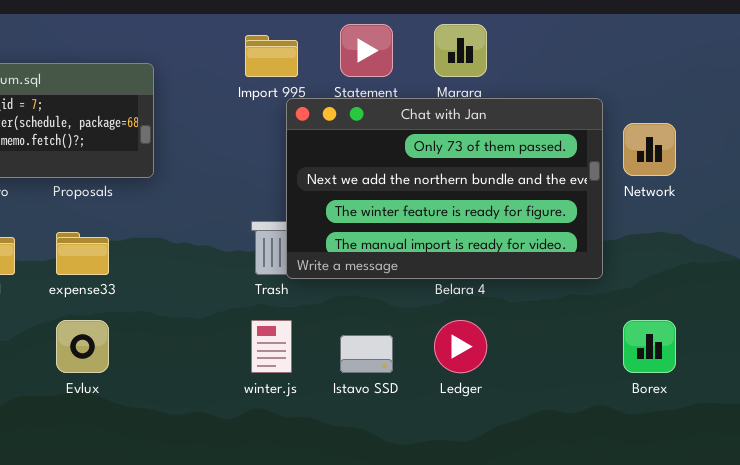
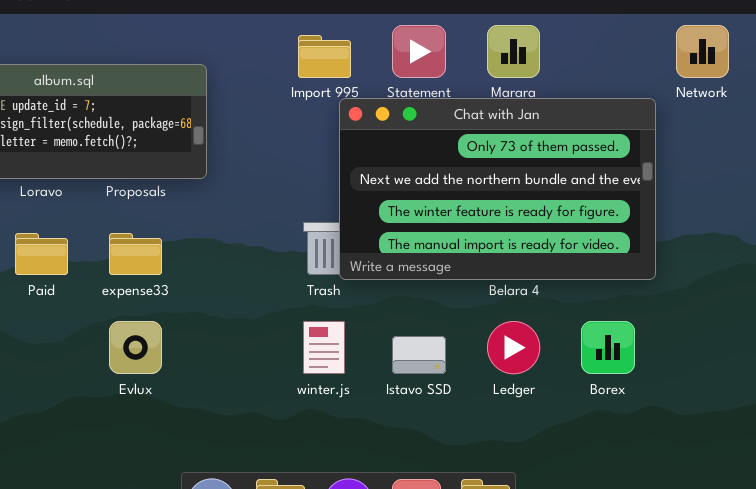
Network: [623,123,676,176] -> [676,25,729,78], moved
Borex: [623,320,676,373] -> [581,321,635,374], moved

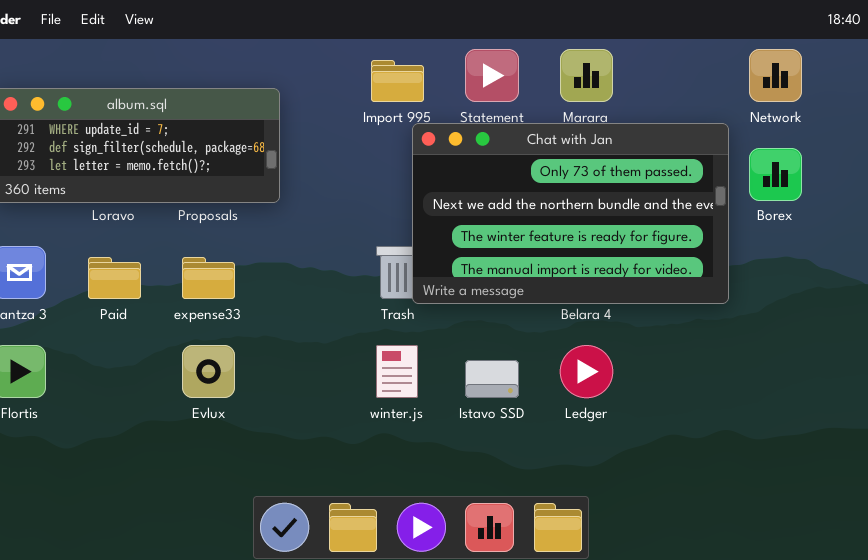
Borex: [581,321,635,374] -> [749,148,802,201], moved

